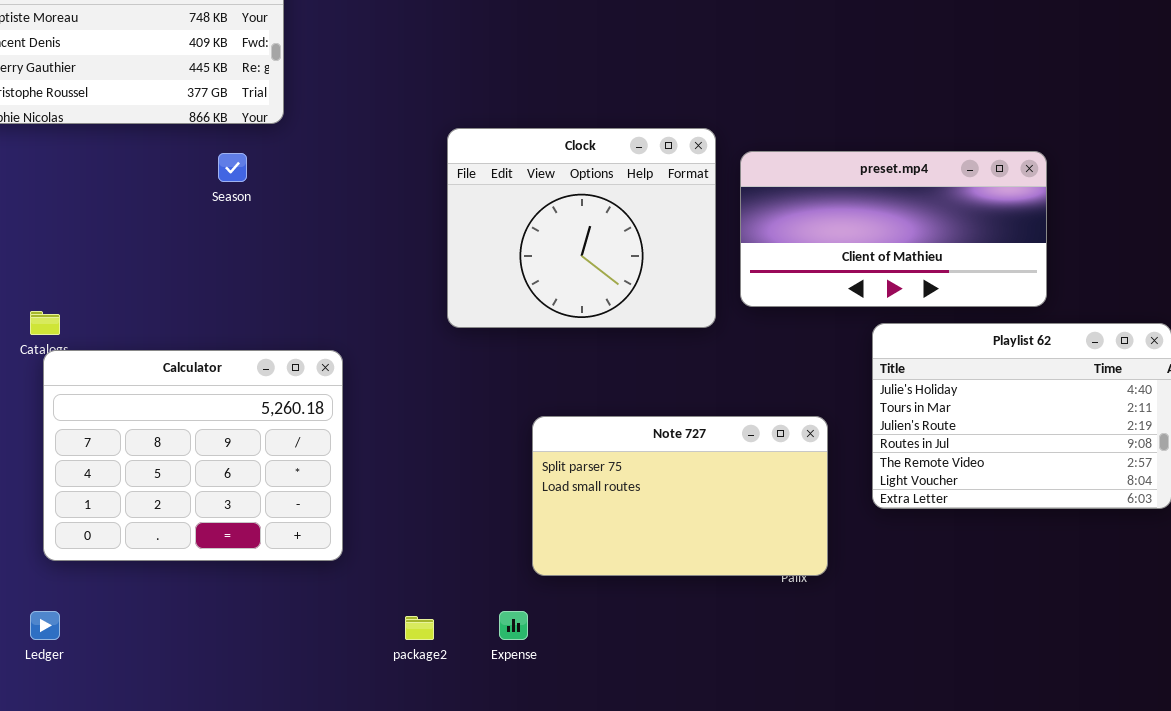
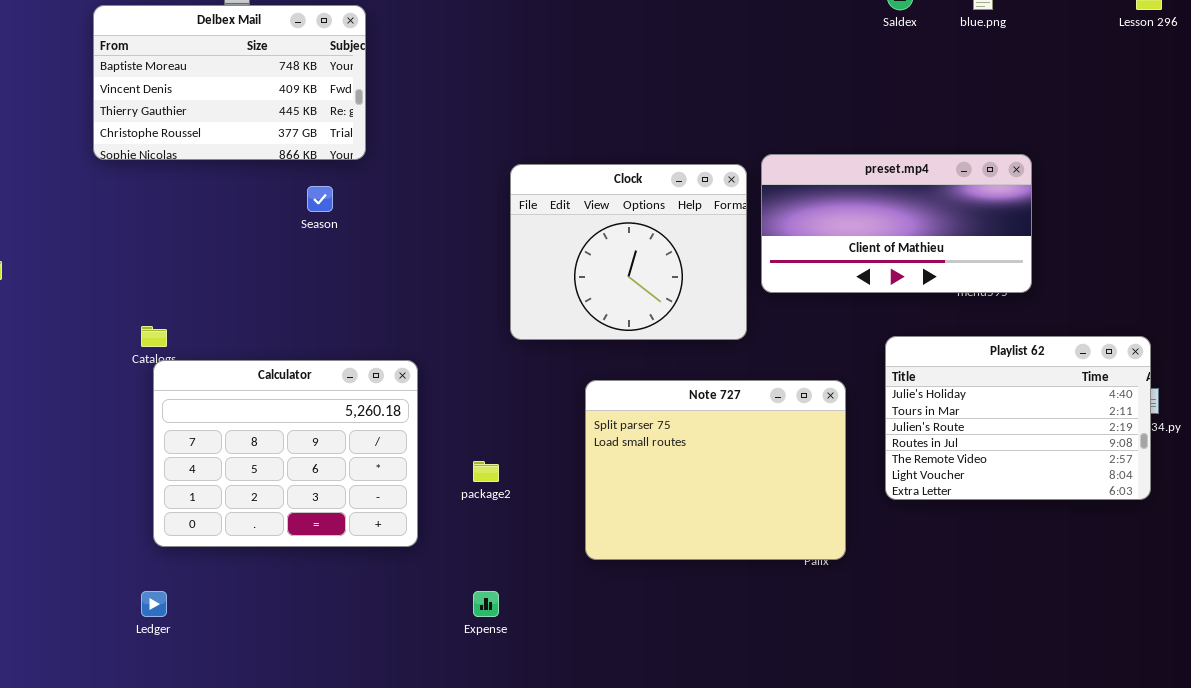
preset.mp4: [740,151,1047,307] -> [761,154,1032,293], moved
Note 727: [532,416,828,576] -> [585,380,846,560], resized
Expense: [499,611,528,640] -> [473,591,499,617], moved
package2: [405,616,434,640] -> [473,461,499,482], moved

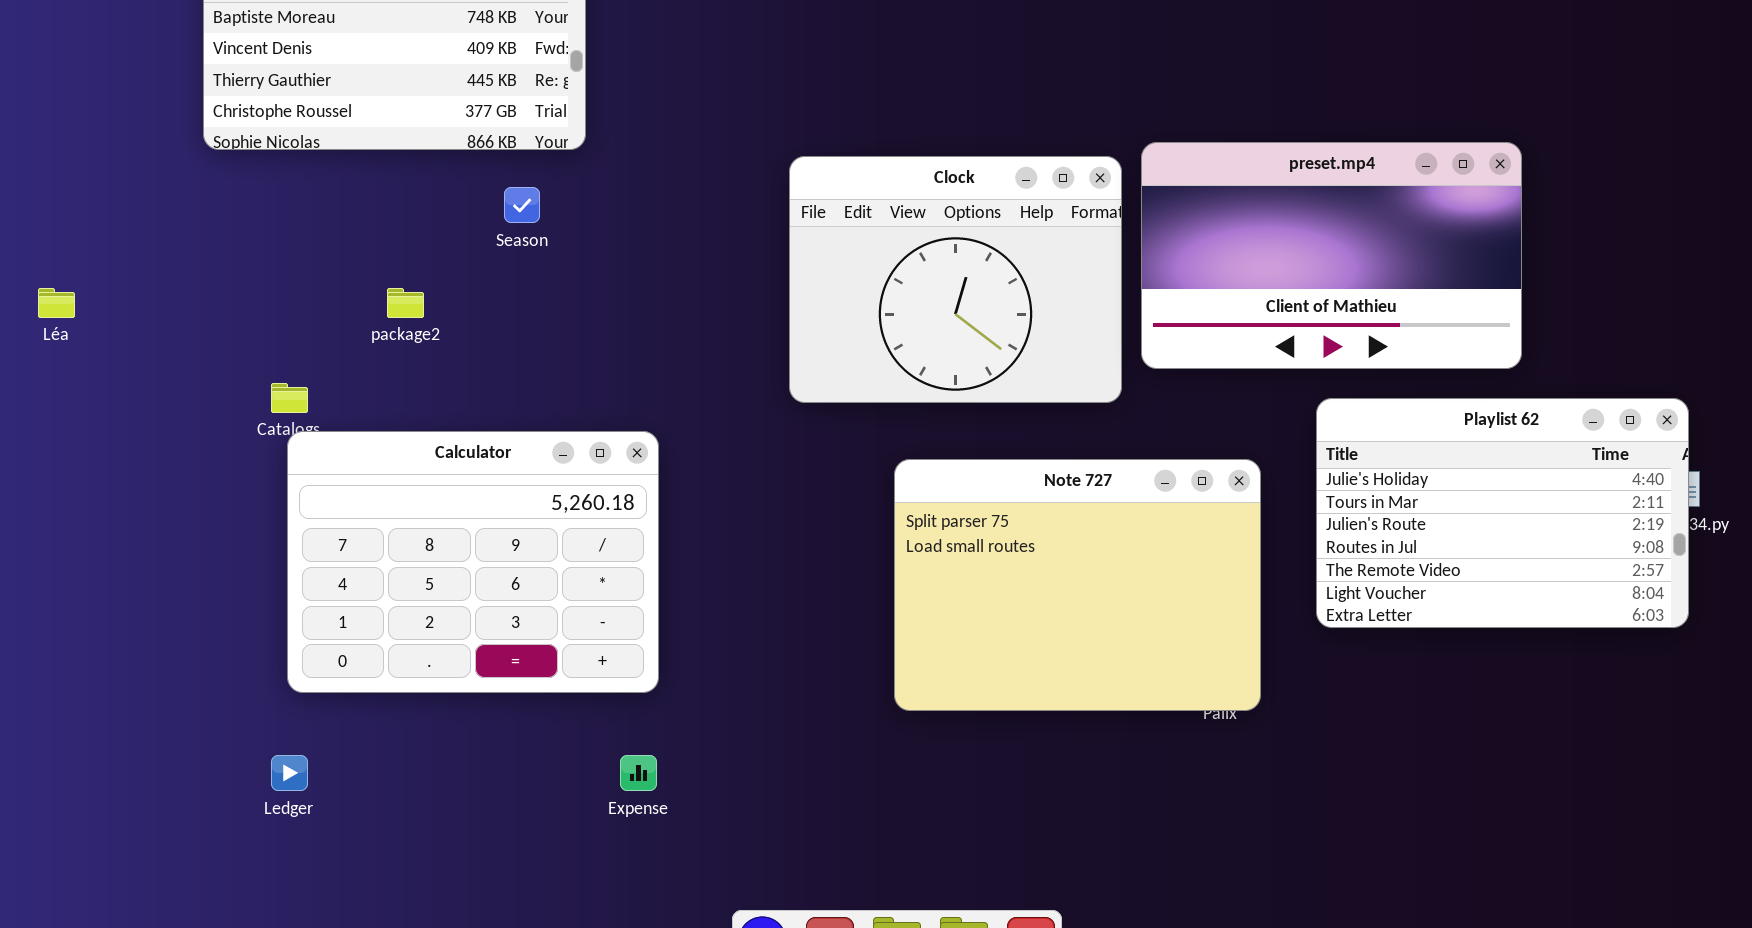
preset.mp4: [761,154,1032,293] -> [1141,142,1522,369], resized
package2: [473,461,499,482] -> [387,288,424,318], moved
Expense: [473,591,499,617] -> [620,755,657,791], moved

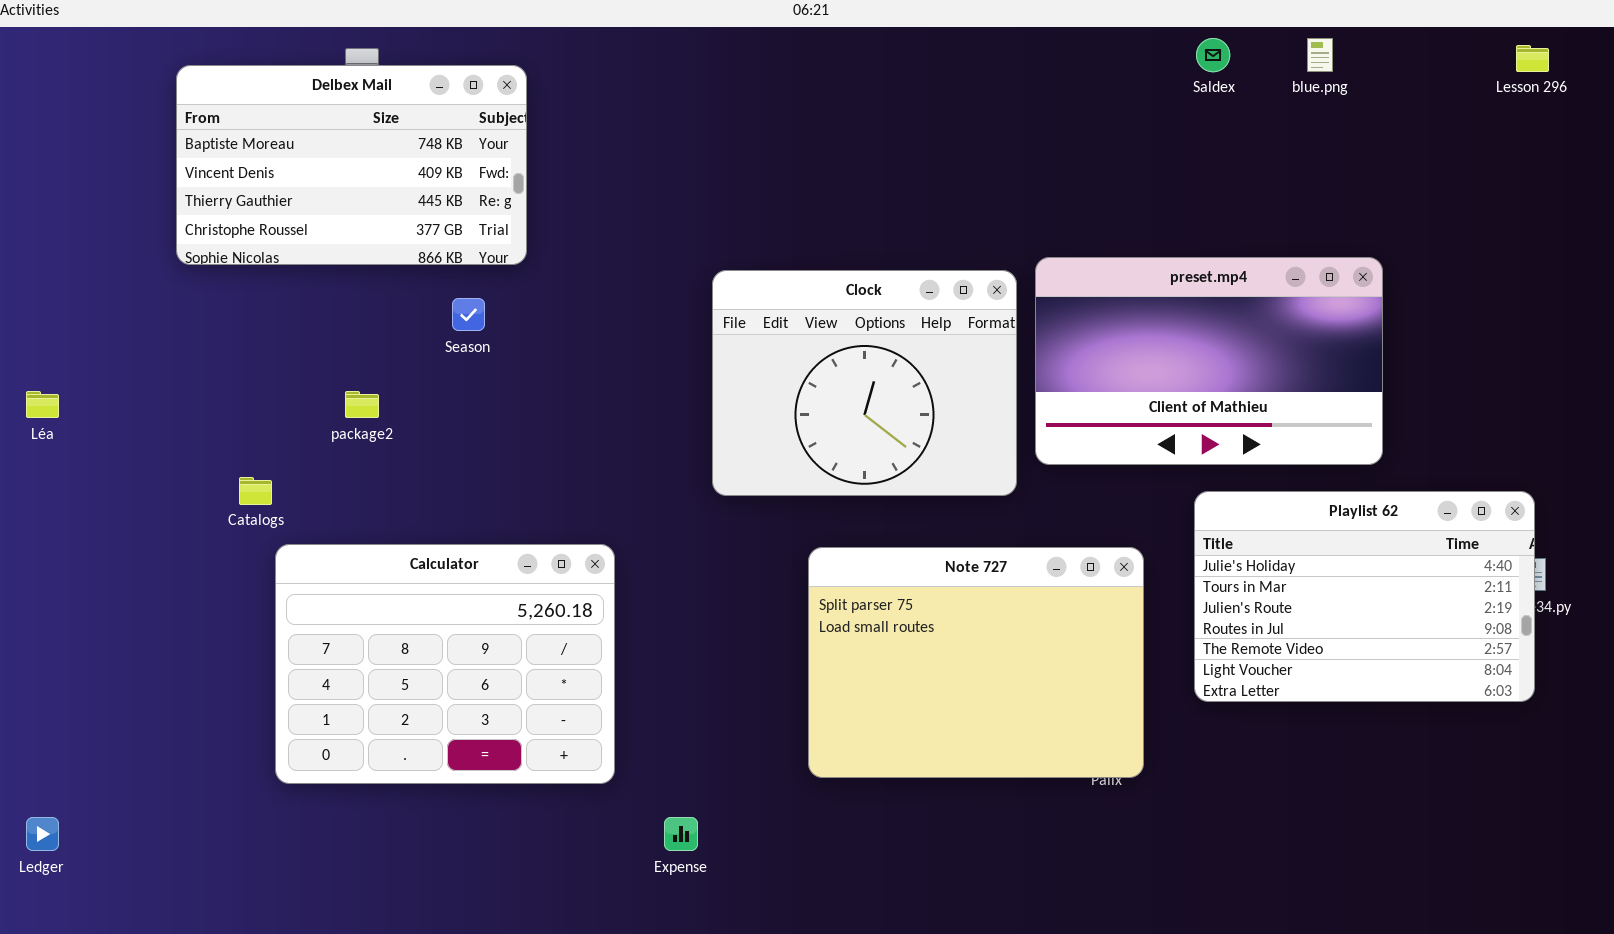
Calculator: [287,431,659,693] -> [275,544,615,784], moved
Ledger: [271,755,308,791] -> [26,817,59,851], moved
Expense: [620,755,657,791] -> [664,817,698,851], moved

